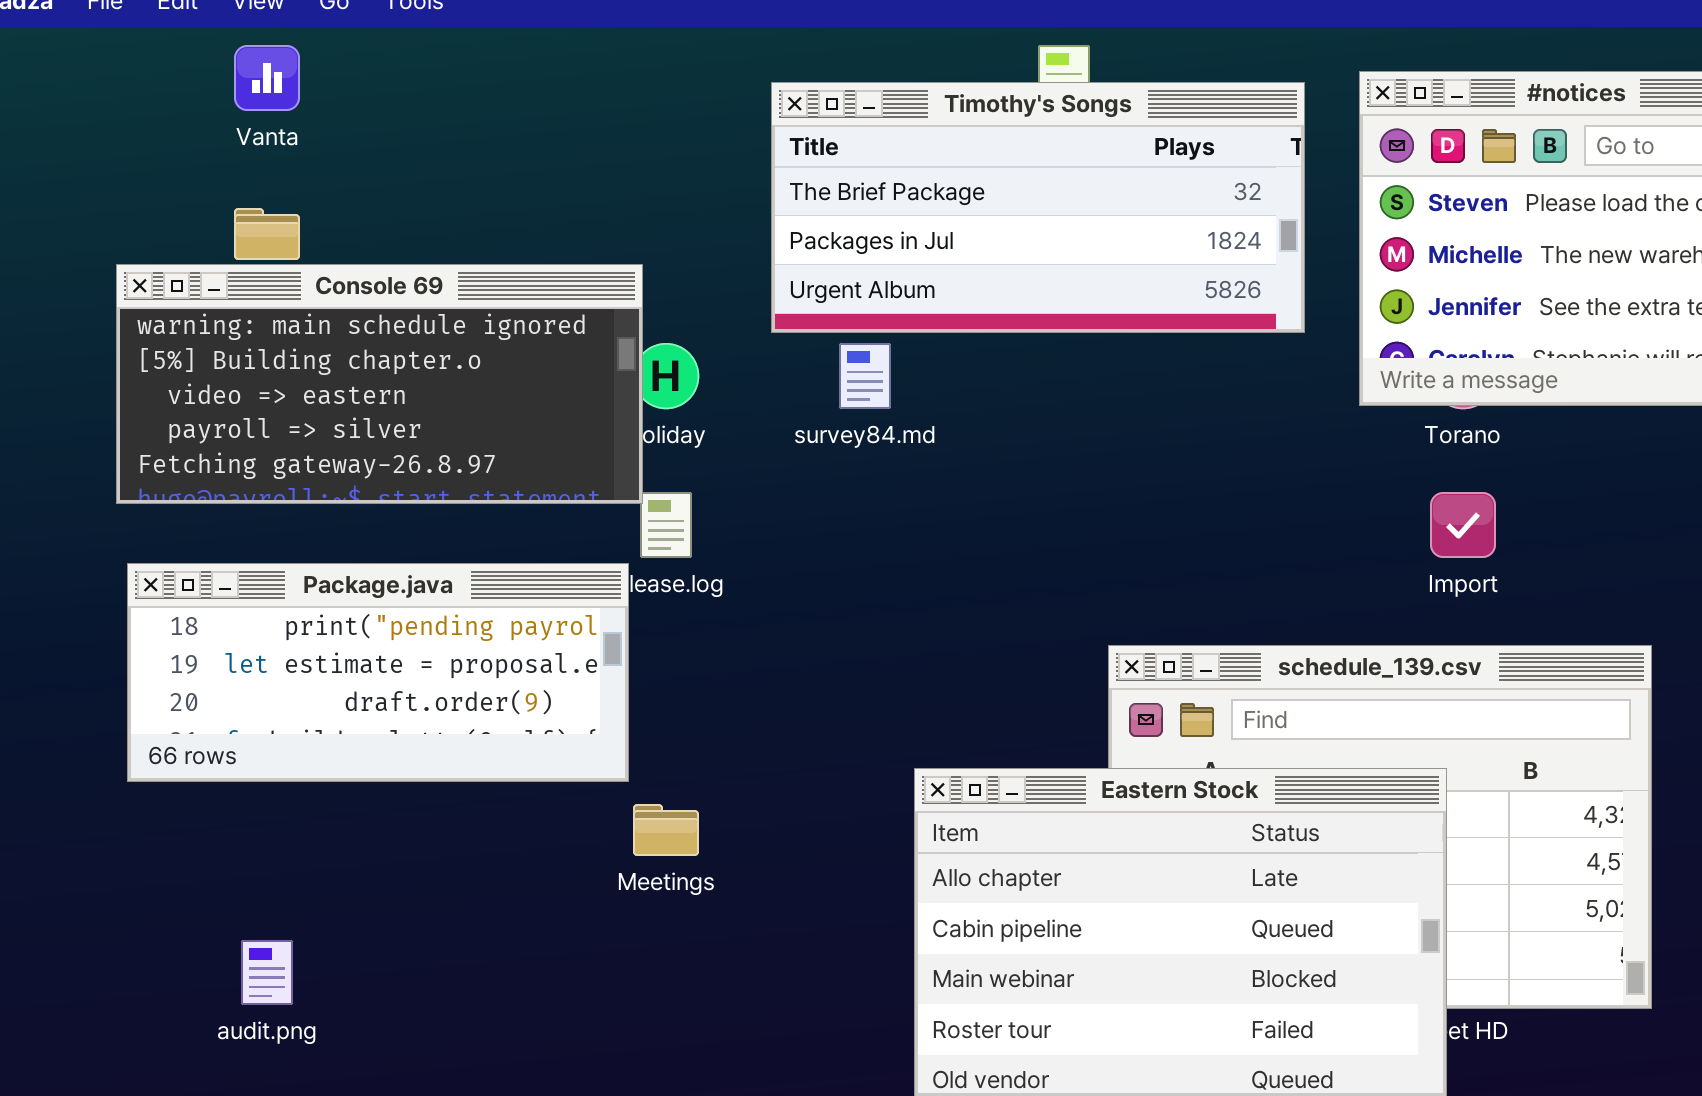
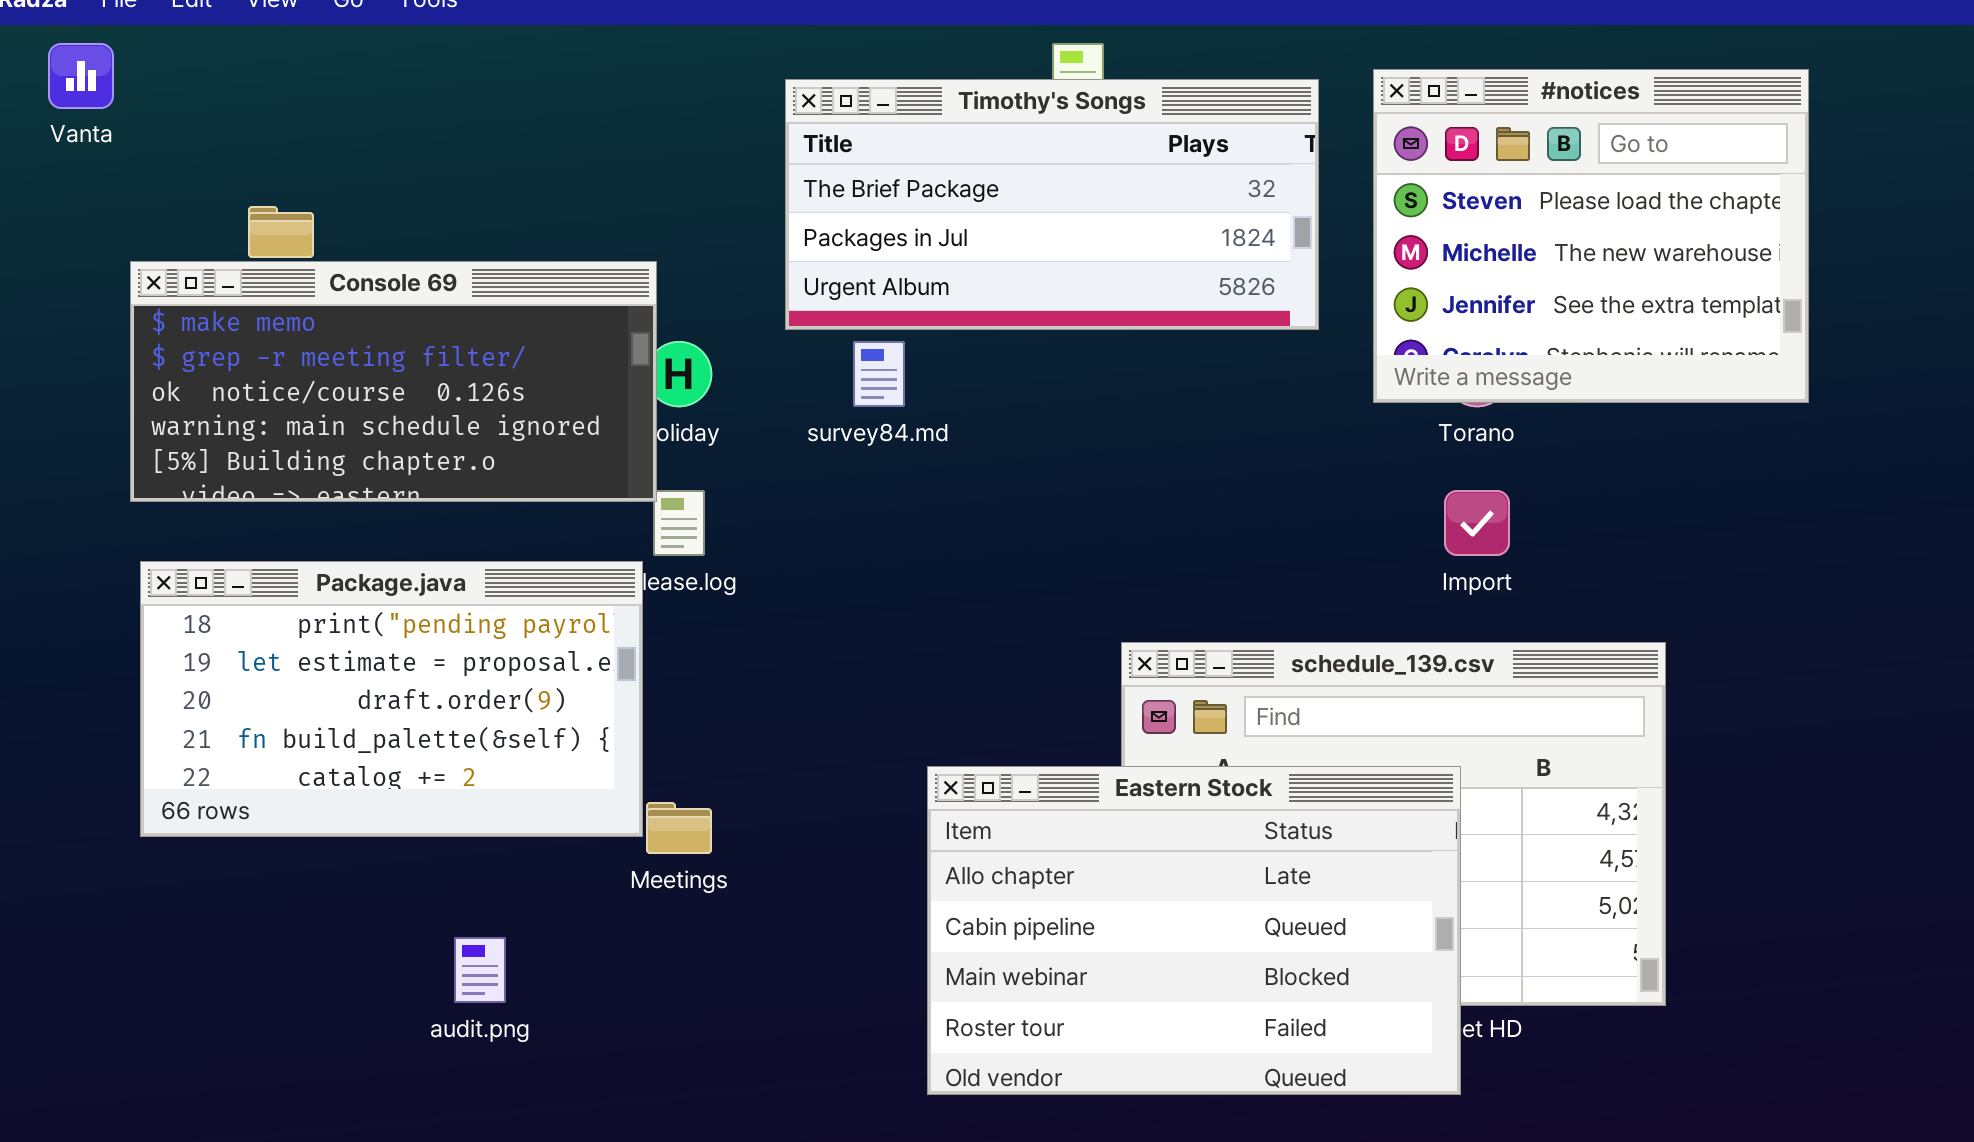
Vanta: [234,45,300,111] -> [48,43,114,109], moved
Console 69: [116,264,643,504] -> [130,261,657,502], scrolled up 3 rows
Package.java: [127,563,629,782] -> [140,561,643,837], resized
audit.png: [241,940,293,1005] -> [454,937,506,1003], moved

